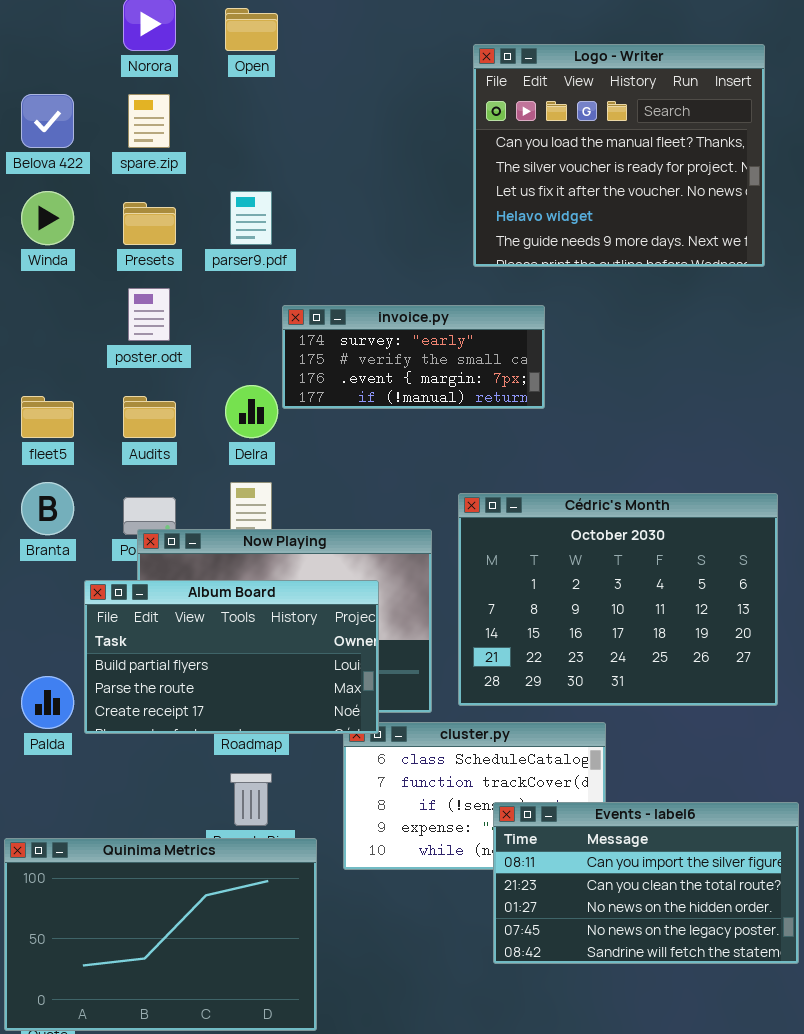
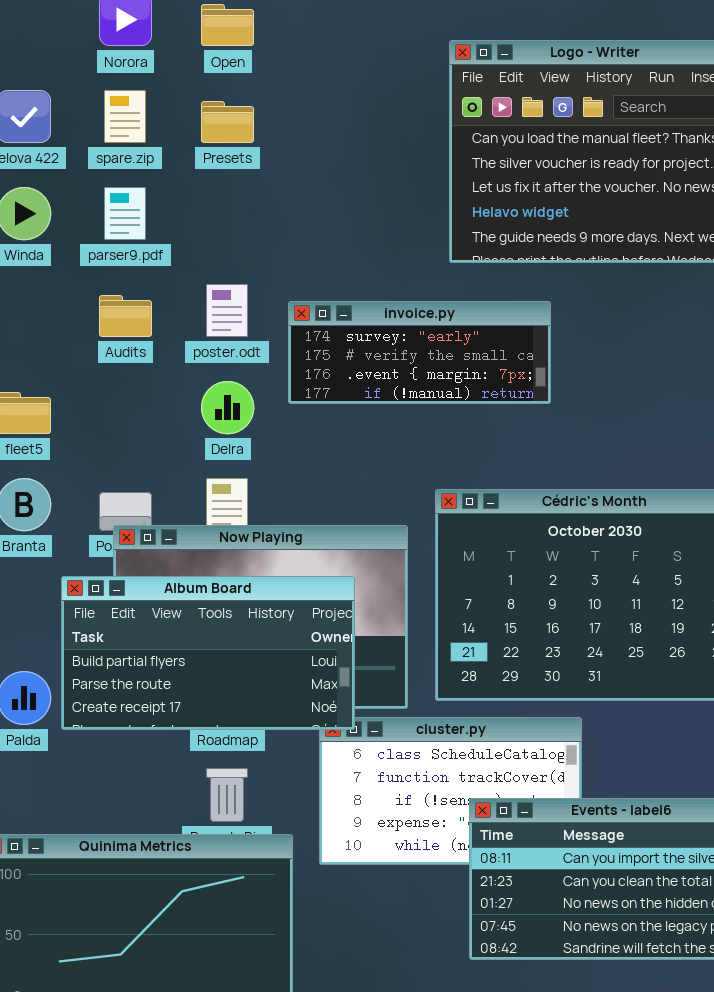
parser9.pdf: [230,191,272,245] -> [104,187,146,240], moved
Presets: [123,202,176,245] -> [201,101,254,143], moved
poster.odt: [128,288,170,341] -> [206,284,248,337], moved
invoice.py: [282,305,545,409] -> [288,301,551,404], moved
Audits: [123,396,176,438] -> [99,295,152,337], moved

